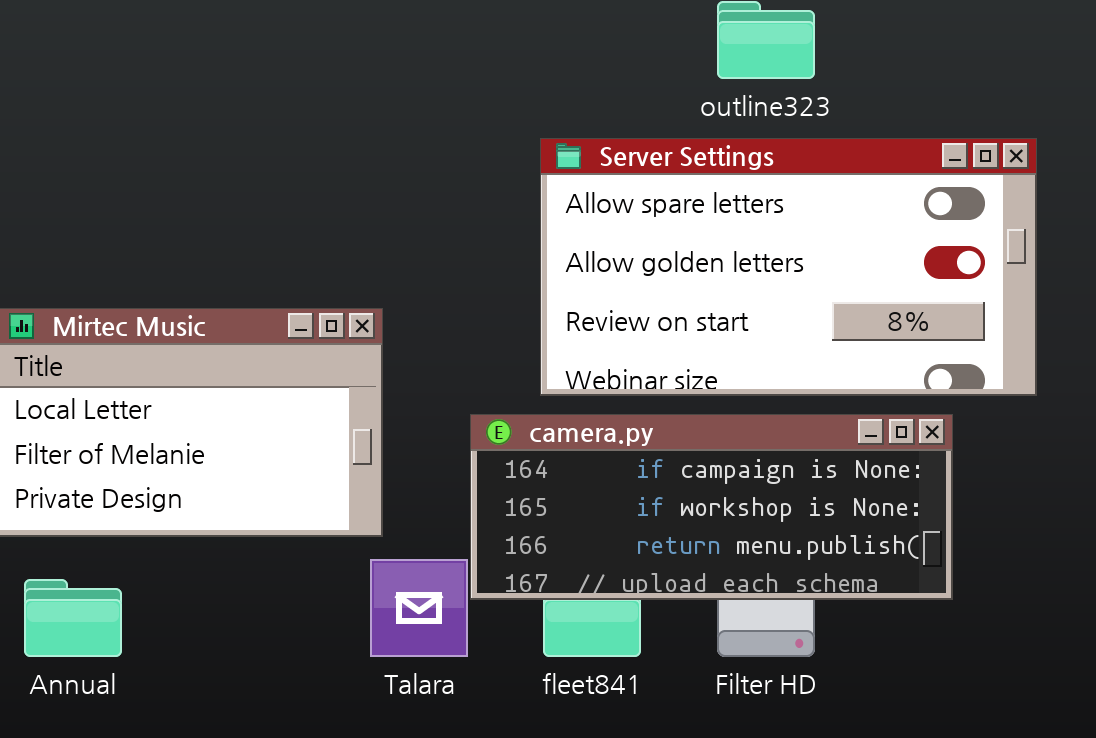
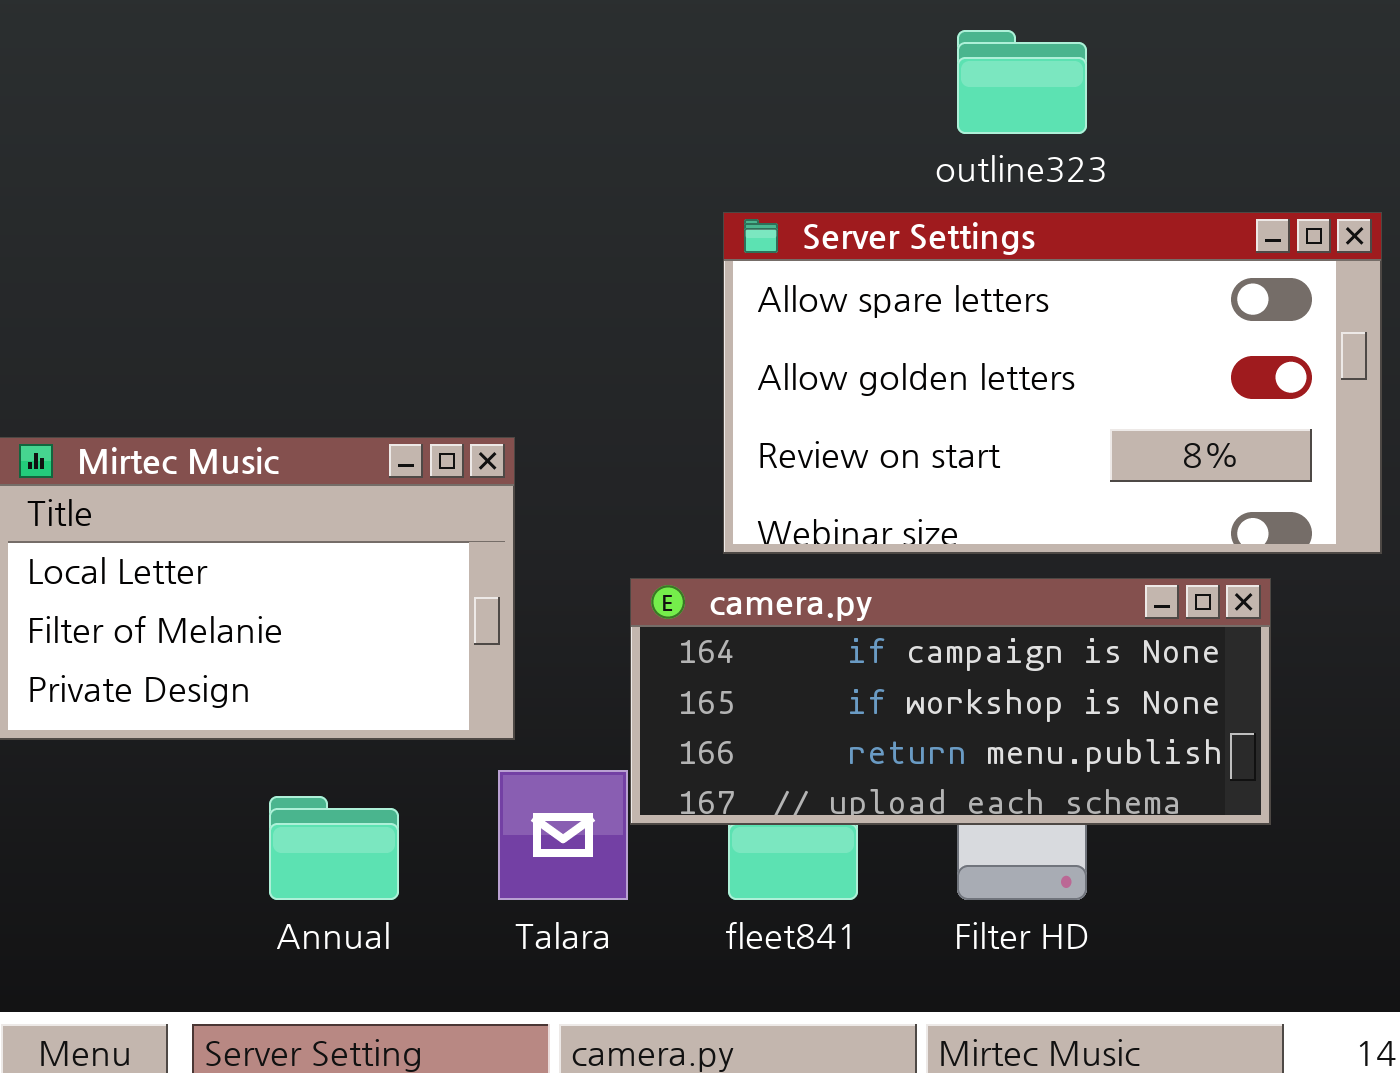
Annual: [24,579,122,657] -> [269,796,399,900], moved

